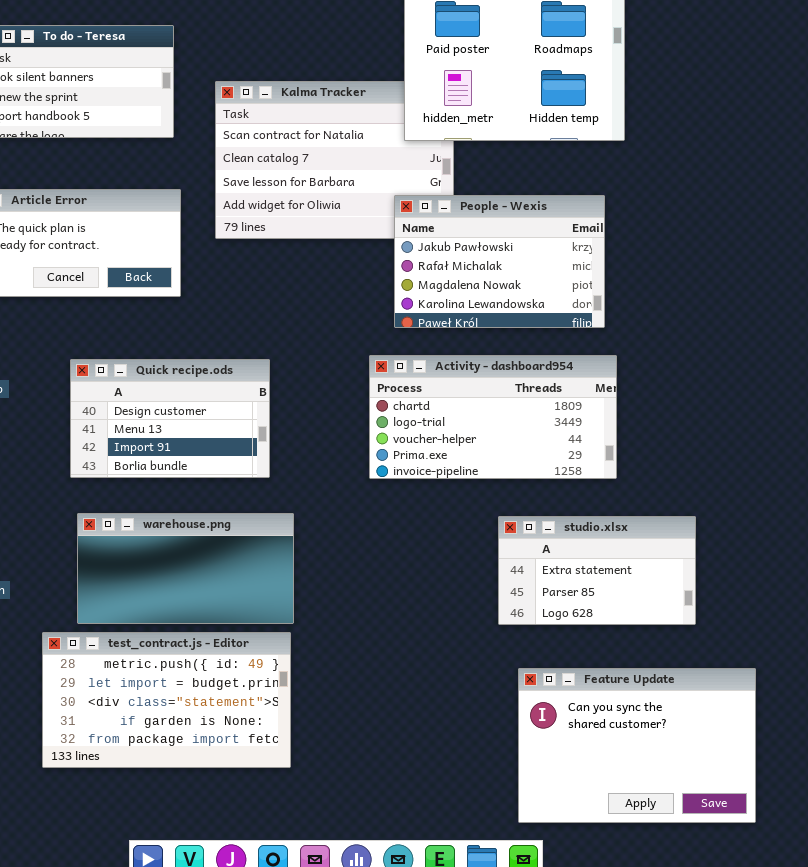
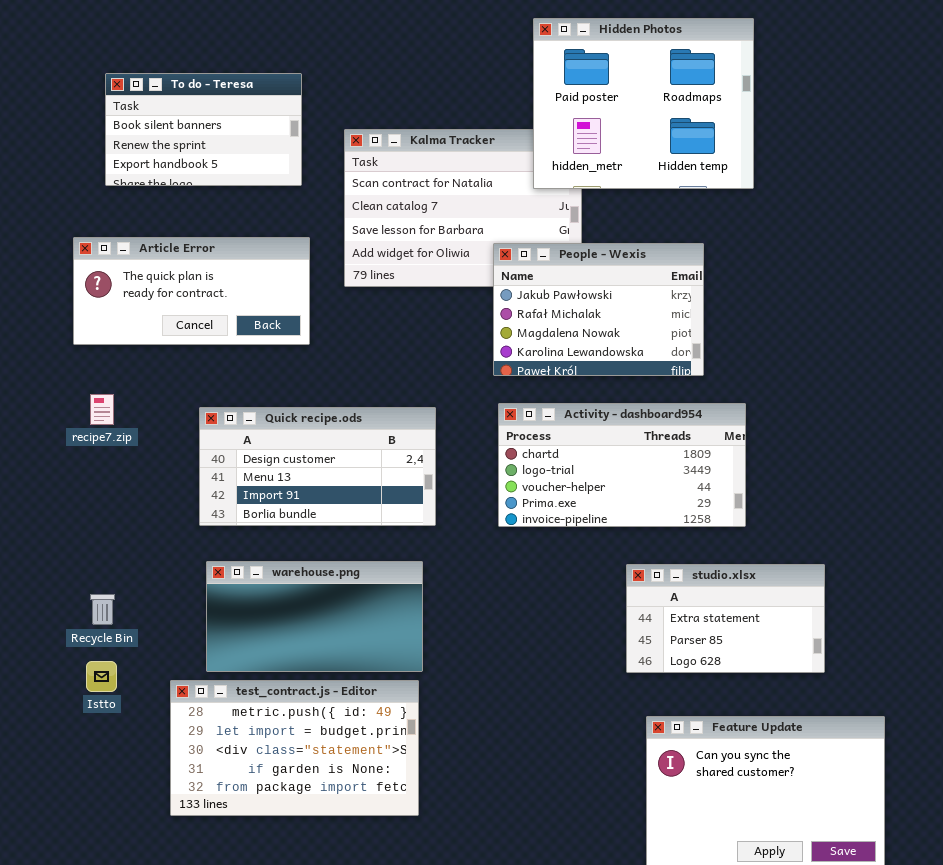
People - Wexis: [394,195,605,328] -> [493,243,704,376], moved
Quick recipe.ods: [70,359,270,478] -> [199,407,436,526], resized

